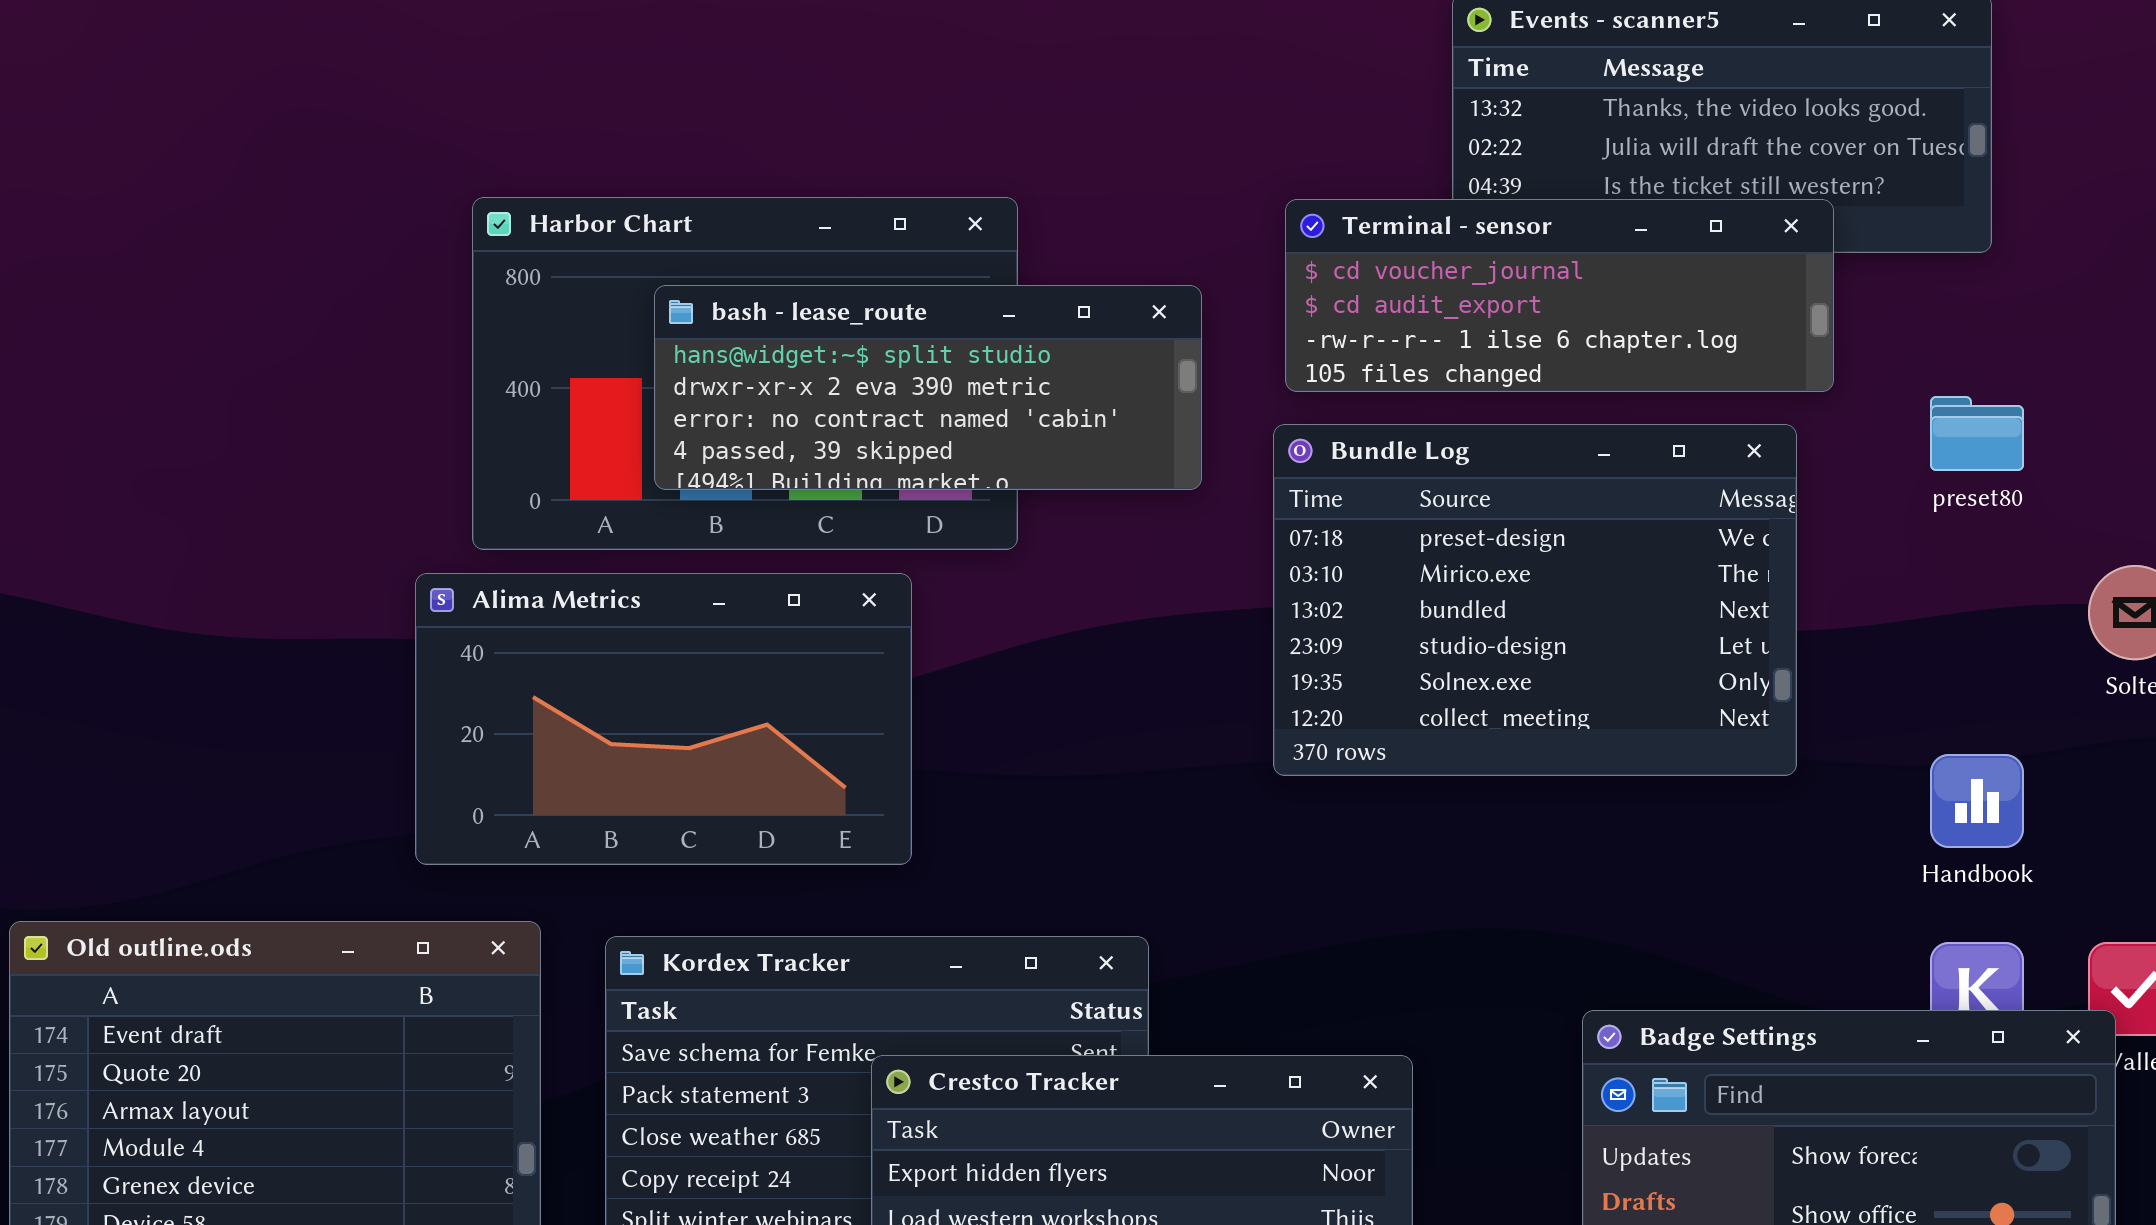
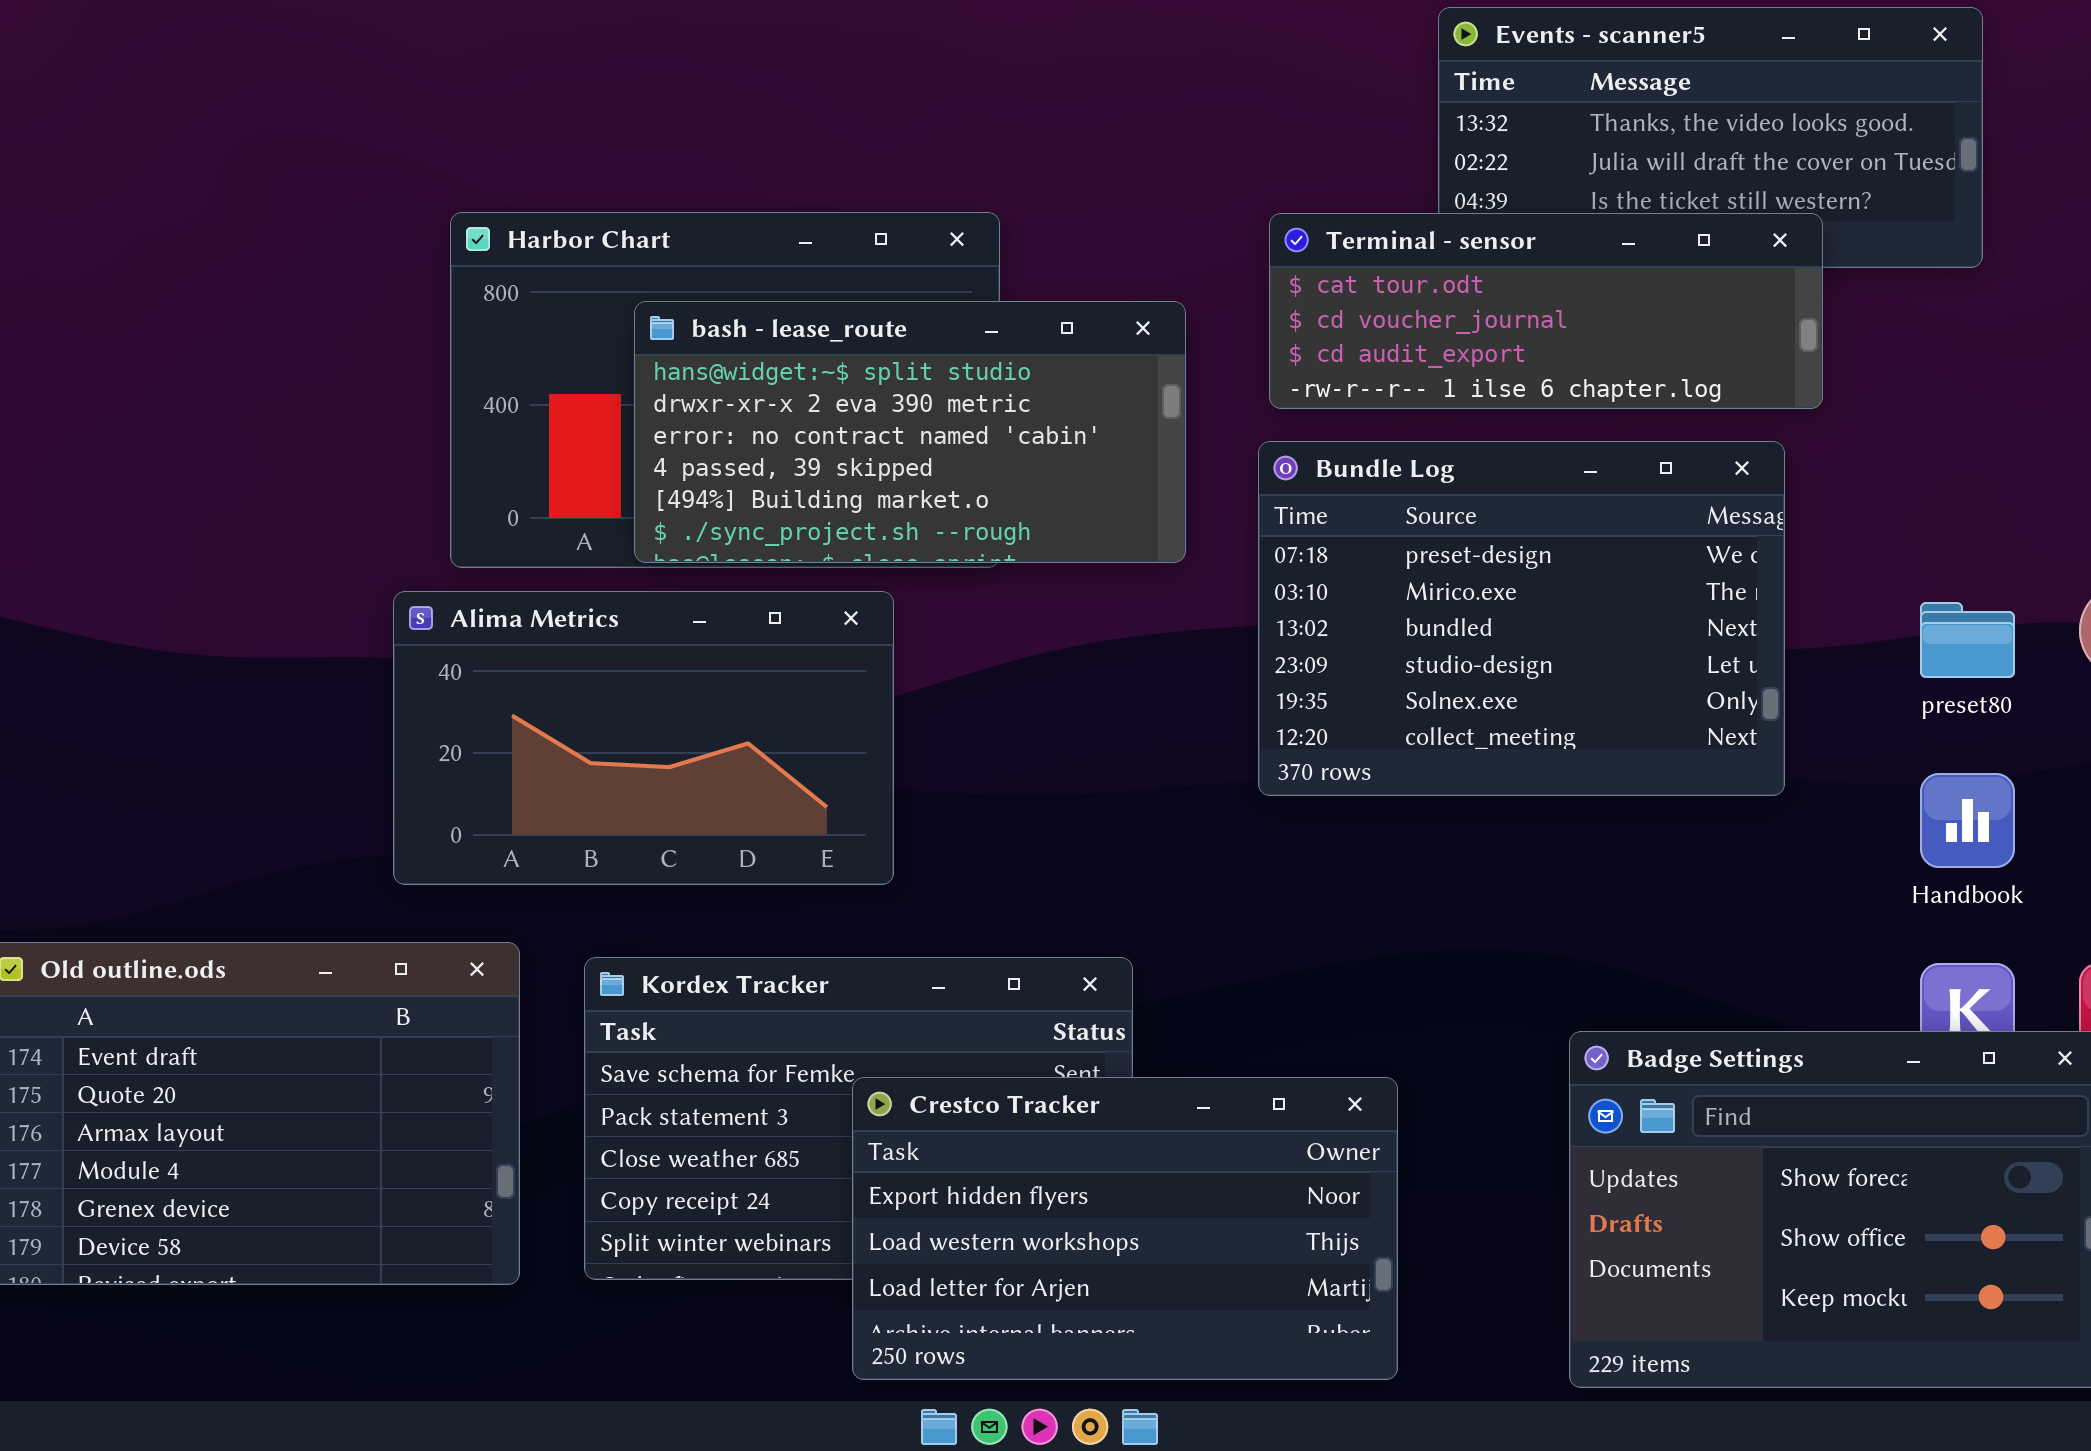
Terminal - sensor: [1285,199,1834,392] -> [1269,213,1823,409], scrolled up 1 row
bash - lease_route: [654,285,1202,490] -> [634,301,1186,563], resized
preset80: [1930,396,2024,471] -> [1920,602,2015,678], moved

